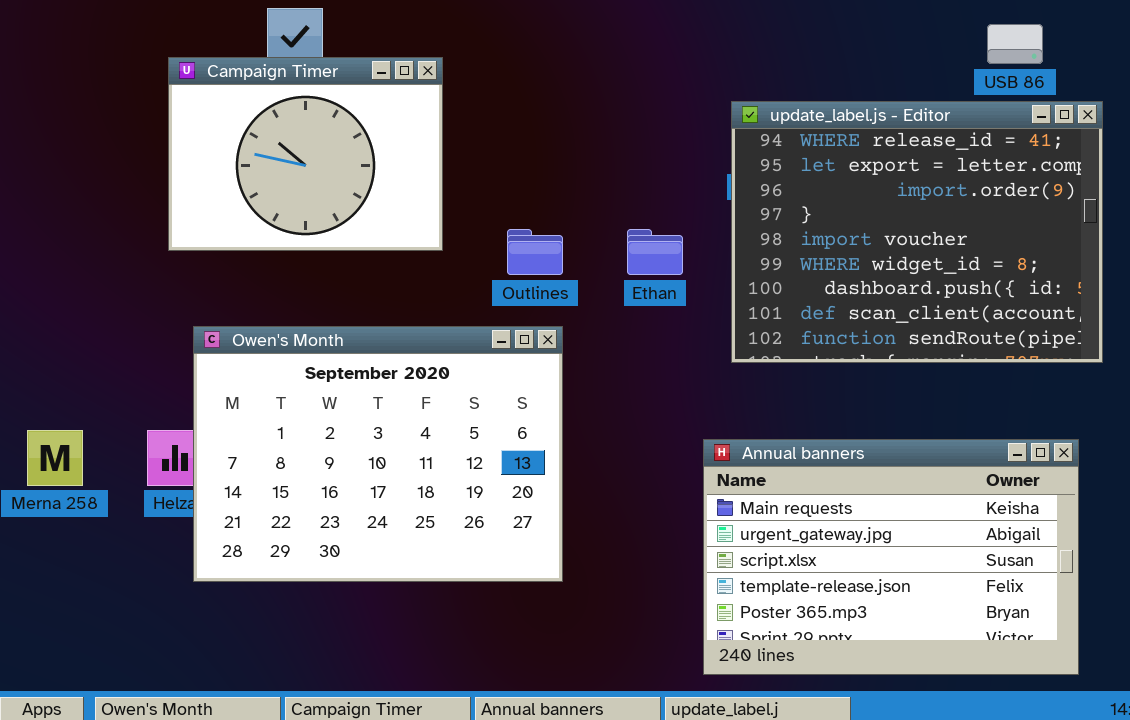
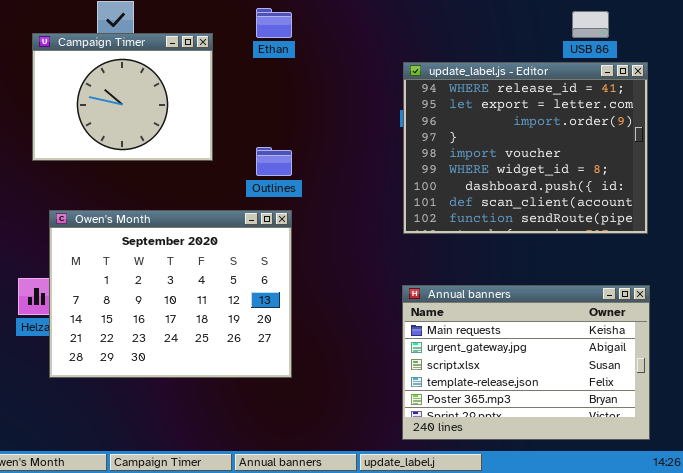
Ethan: [627,229,683,275] -> [256,8,292,38], moved
Annual banners: [703,439,1079,675] -> [402,285,650,440], moved

